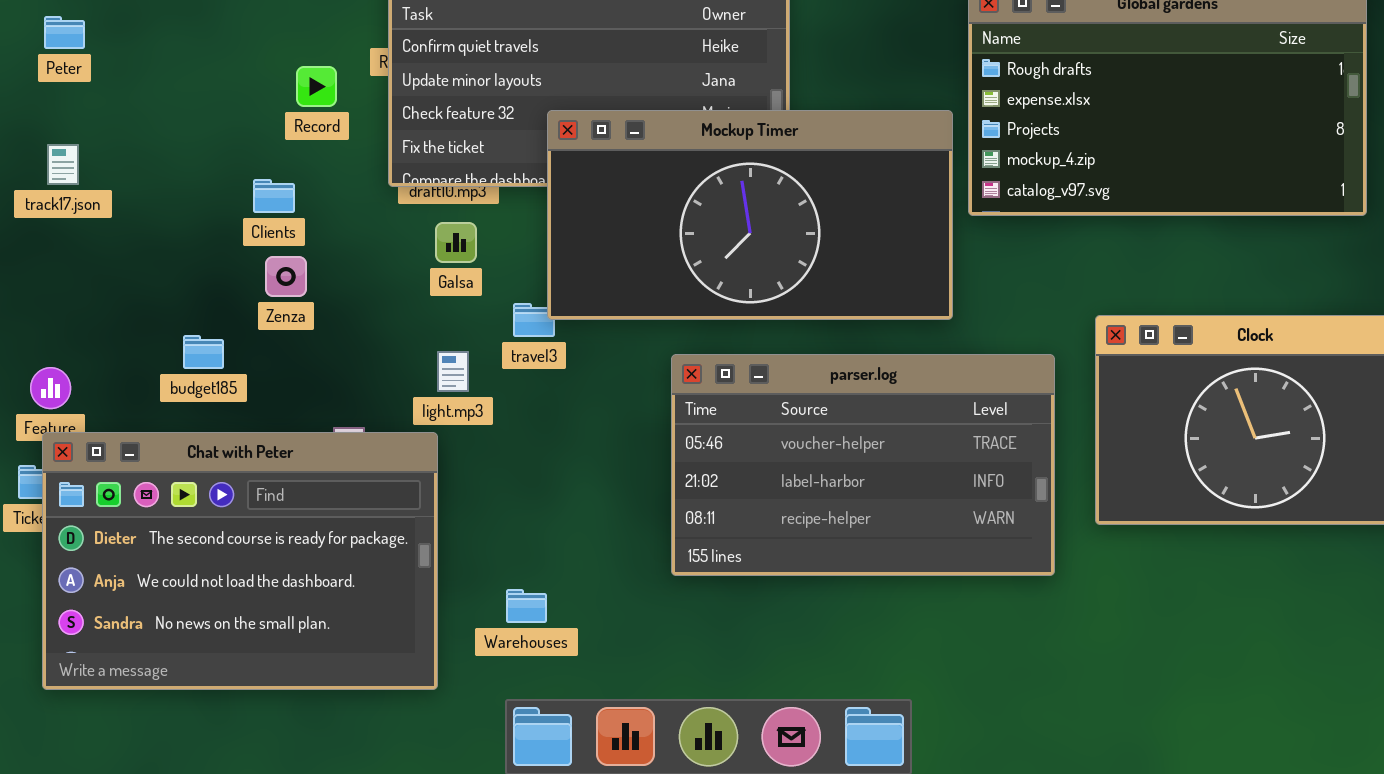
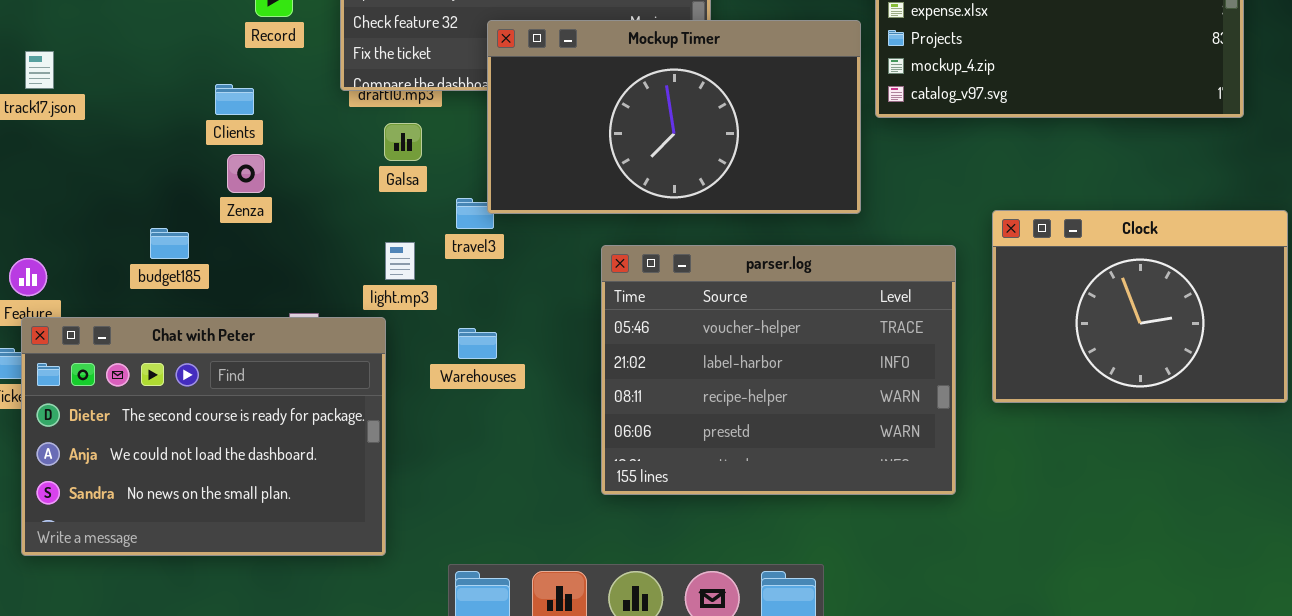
parser.log: [671,354,1055,576] -> [601,245,956,495], resized
Warehouses: [506,589,547,623] -> [458,328,497,359], moved

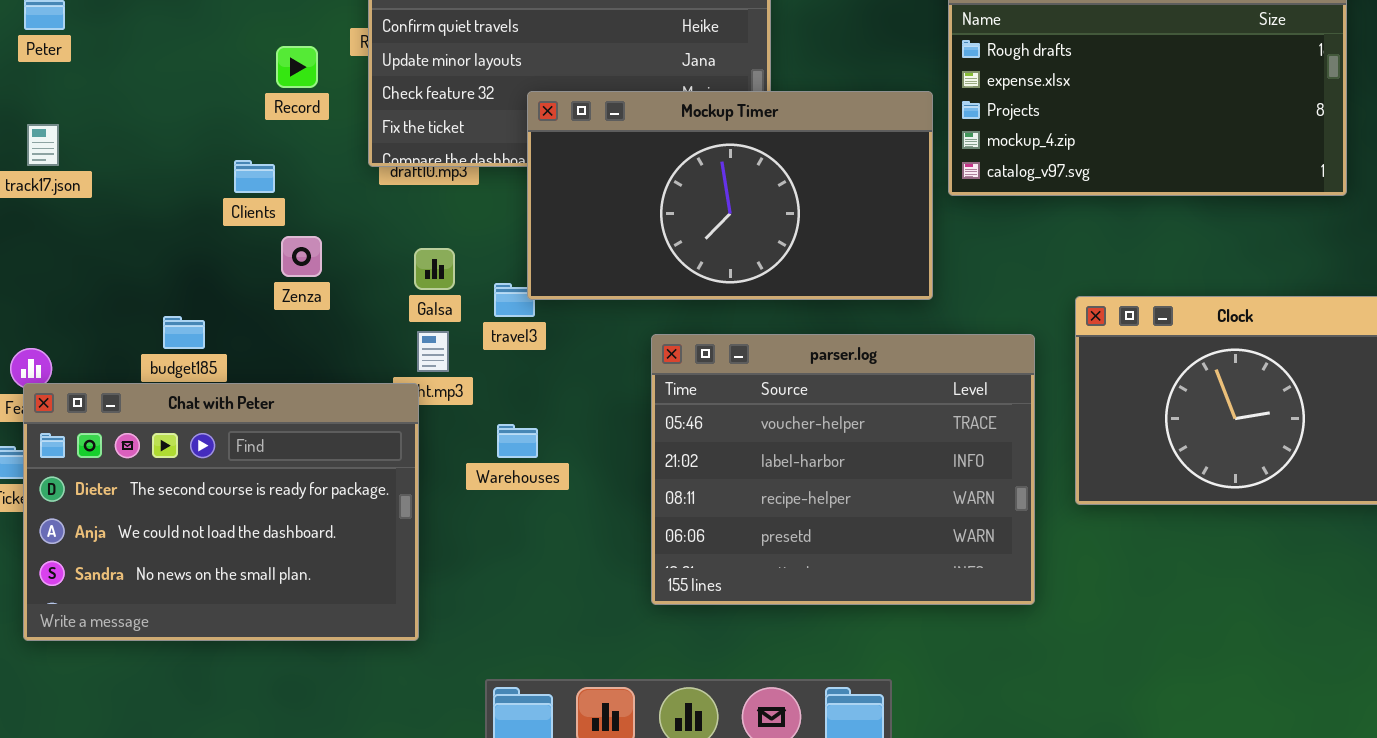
Galsa: [384,123,422,161] -> [414,248,455,290], moved
Zenza: [227,154,265,193] -> [281,236,322,277], moved
Chat with Peter: [21,317,386,556] -> [23,383,419,641], moved

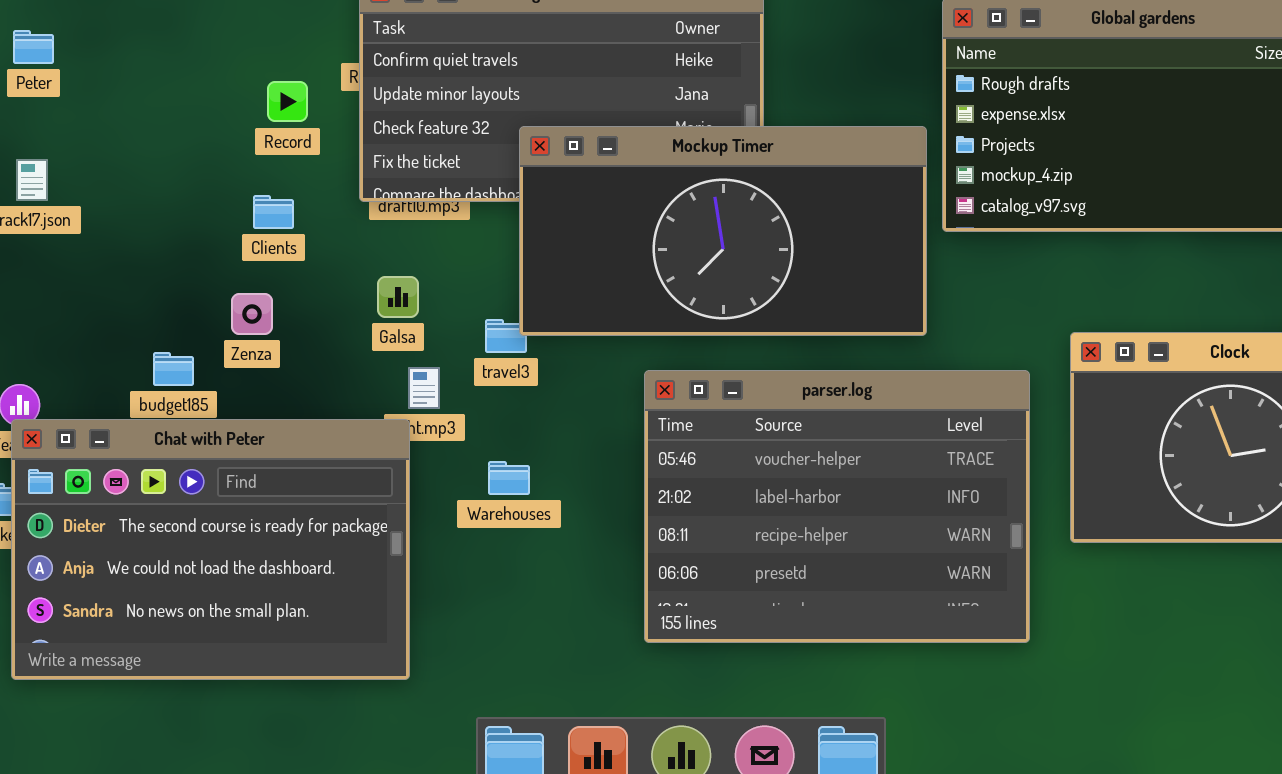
Clients: [234,160,275,193] -> [253,195,294,229], moved
Zenza: [281,236,322,277] -> [231,293,273,335], moved
Galsa: [414,248,455,290] -> [377,276,419,318], moved

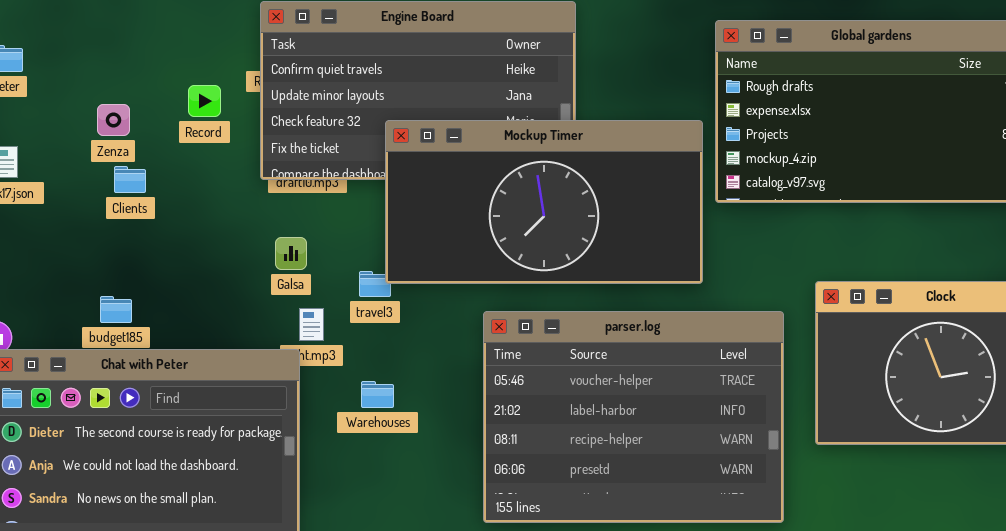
Clients: [253,195,294,229] -> [114,166,146,193], moved
Zenza: [231,293,273,335] -> [97,104,130,136], moved

